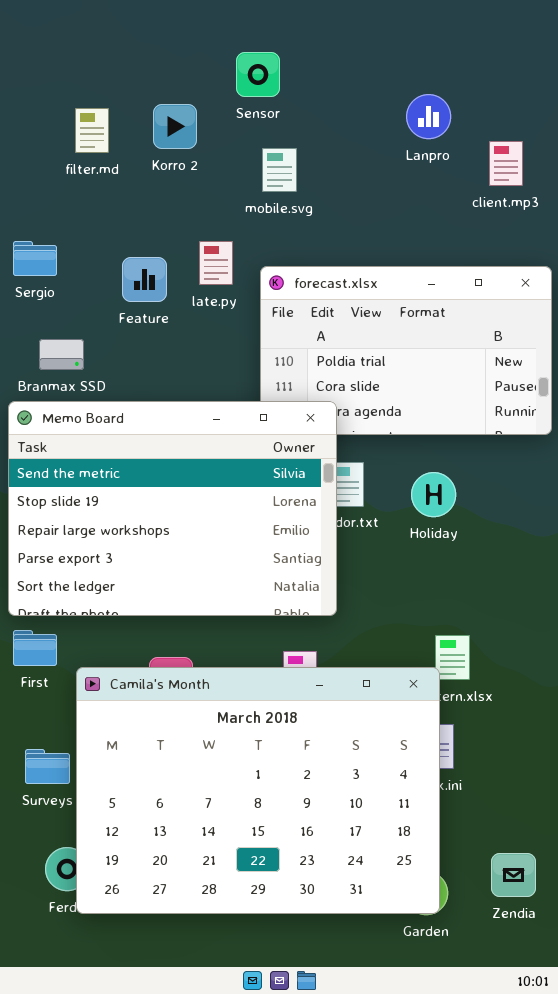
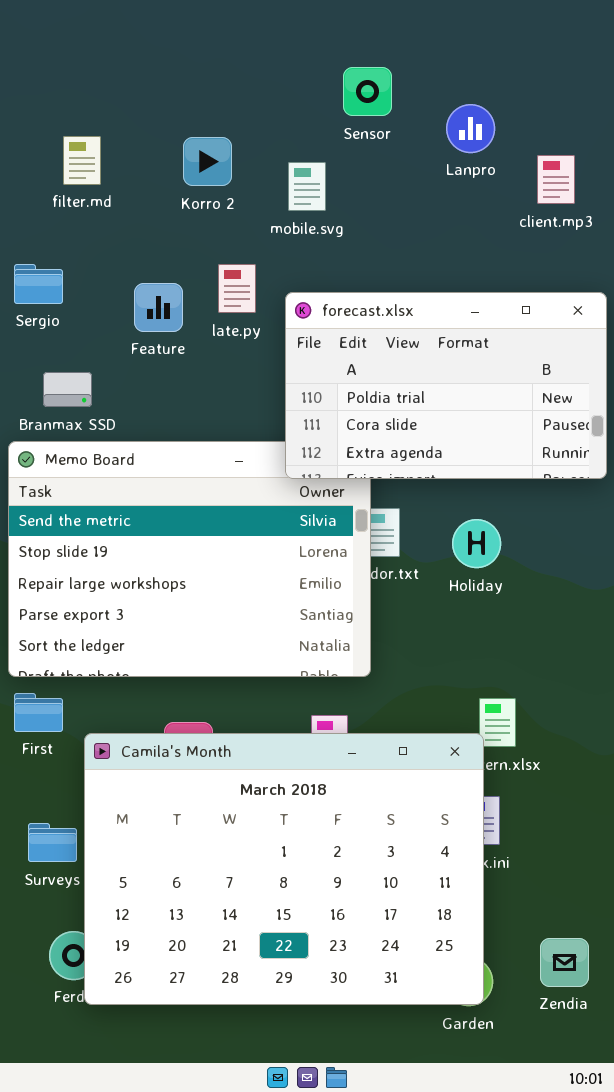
Sensor: [236,52,280,97] -> [343,67,392,116], moved
Korro 2: [153,104,197,149] -> [183,137,232,186], moved
filter.md: [75,108,109,153] -> [63,136,101,185], moved
forecast.xlsx: [260,266,552,435] -> [285,292,607,479], raised

